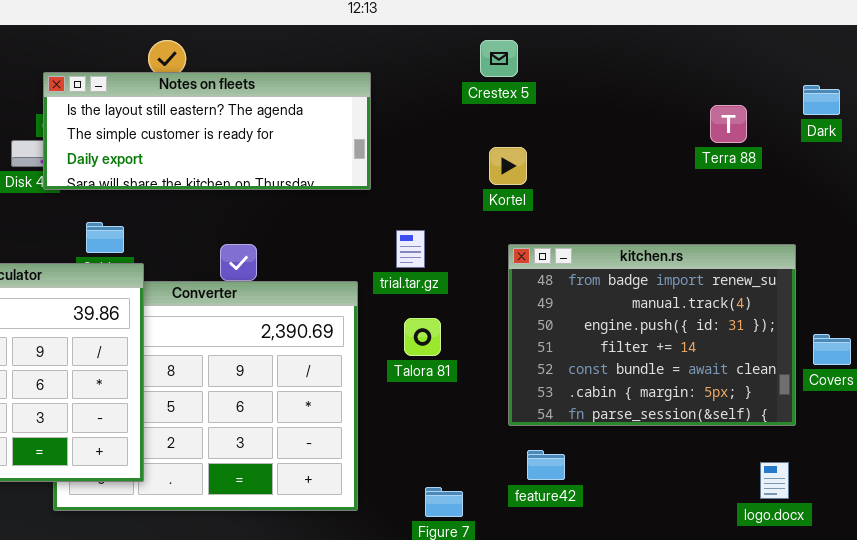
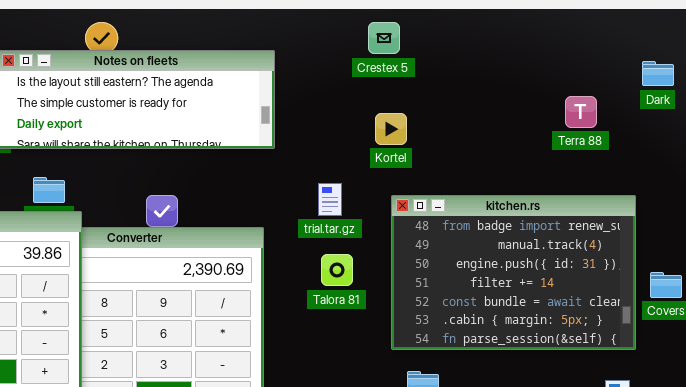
Terra 88: [710,105,747,143] -> [565,96,597,128], moved
trial.tar.gz: [396,230,425,268] -> [318,183,342,216], moved
Talora 81: [404,318,441,356] -> [321,254,353,286], moved

